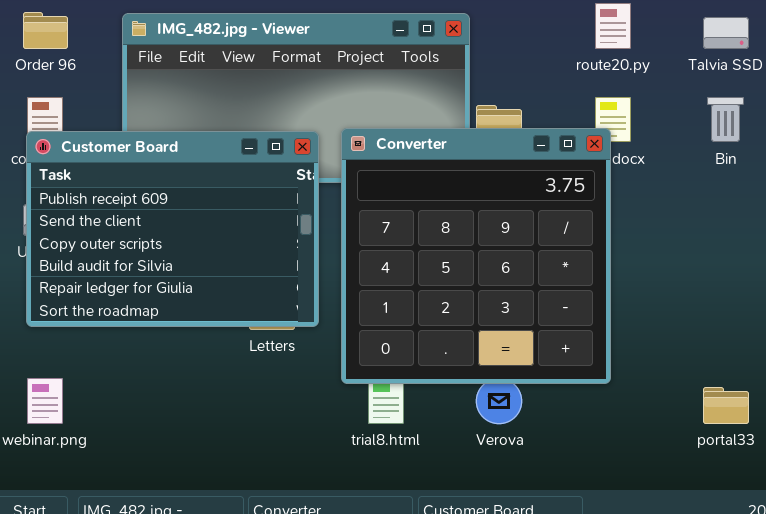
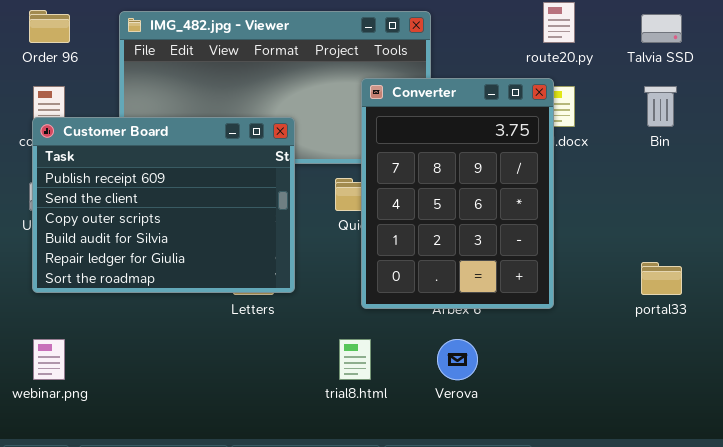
Converter: [341,128,611,384] -> [361,78,554,309], moved, resized
portal33: [703,387,749,424] -> [641,262,682,295], moved

